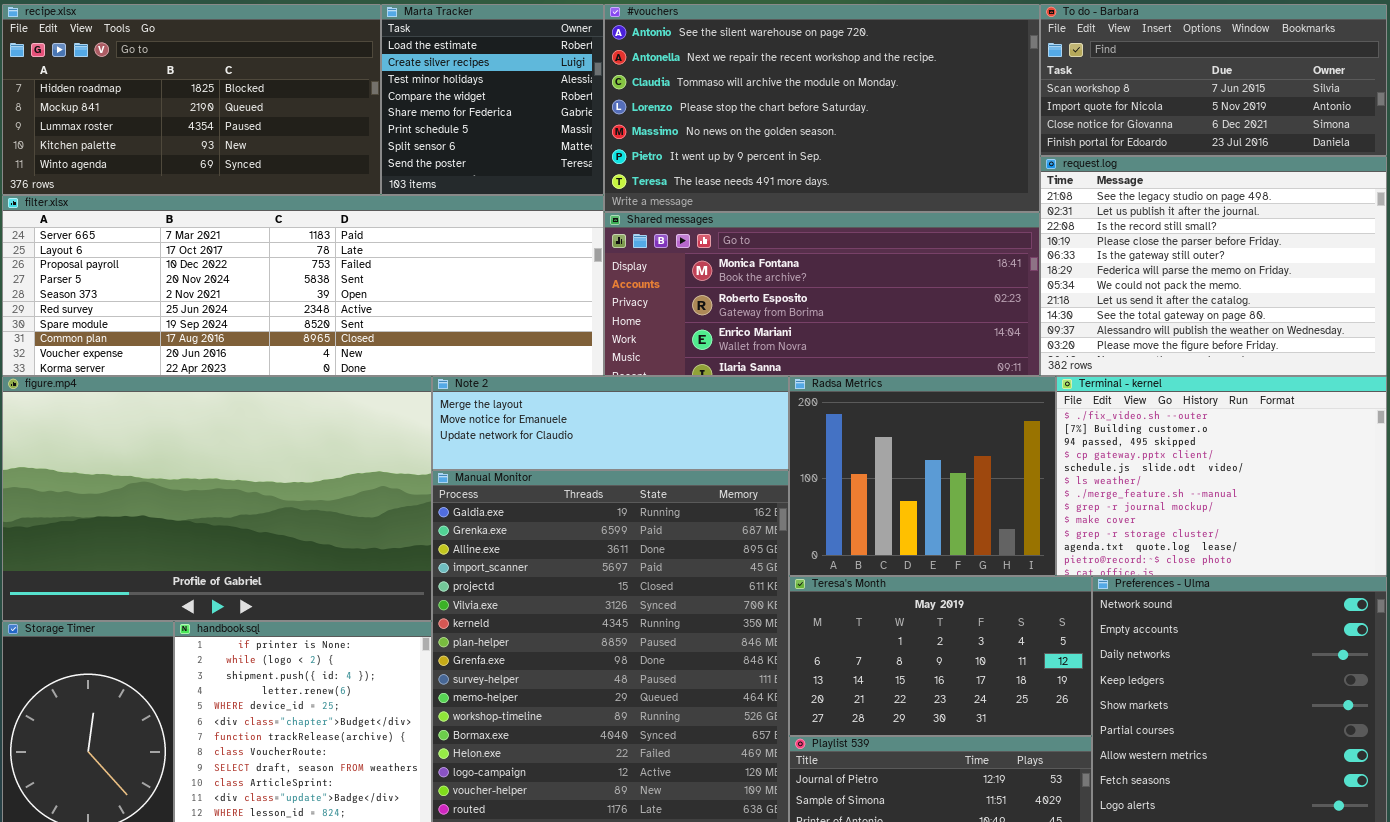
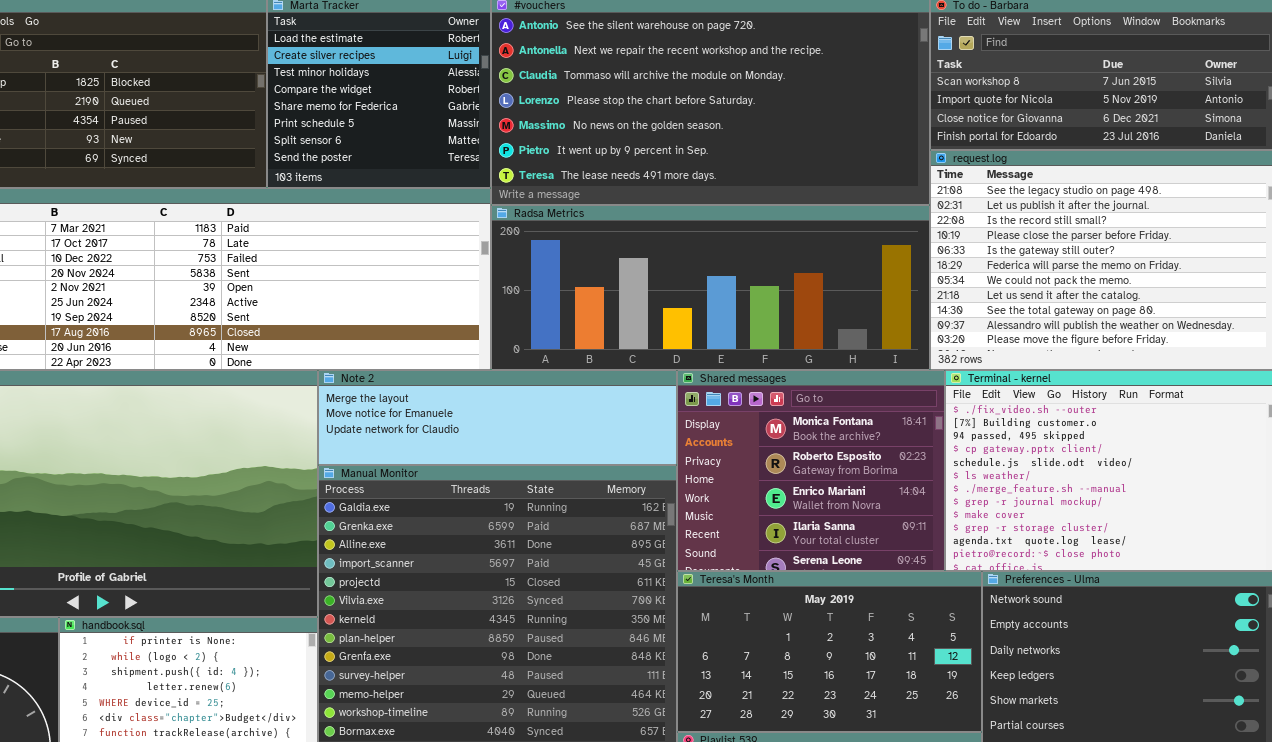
Shared messages: [604,212,1040,376] -> [677,370,945,571], moved, resized
Radsa Metrics: [789,376,1056,576] -> [491,205,930,370], moved, resized

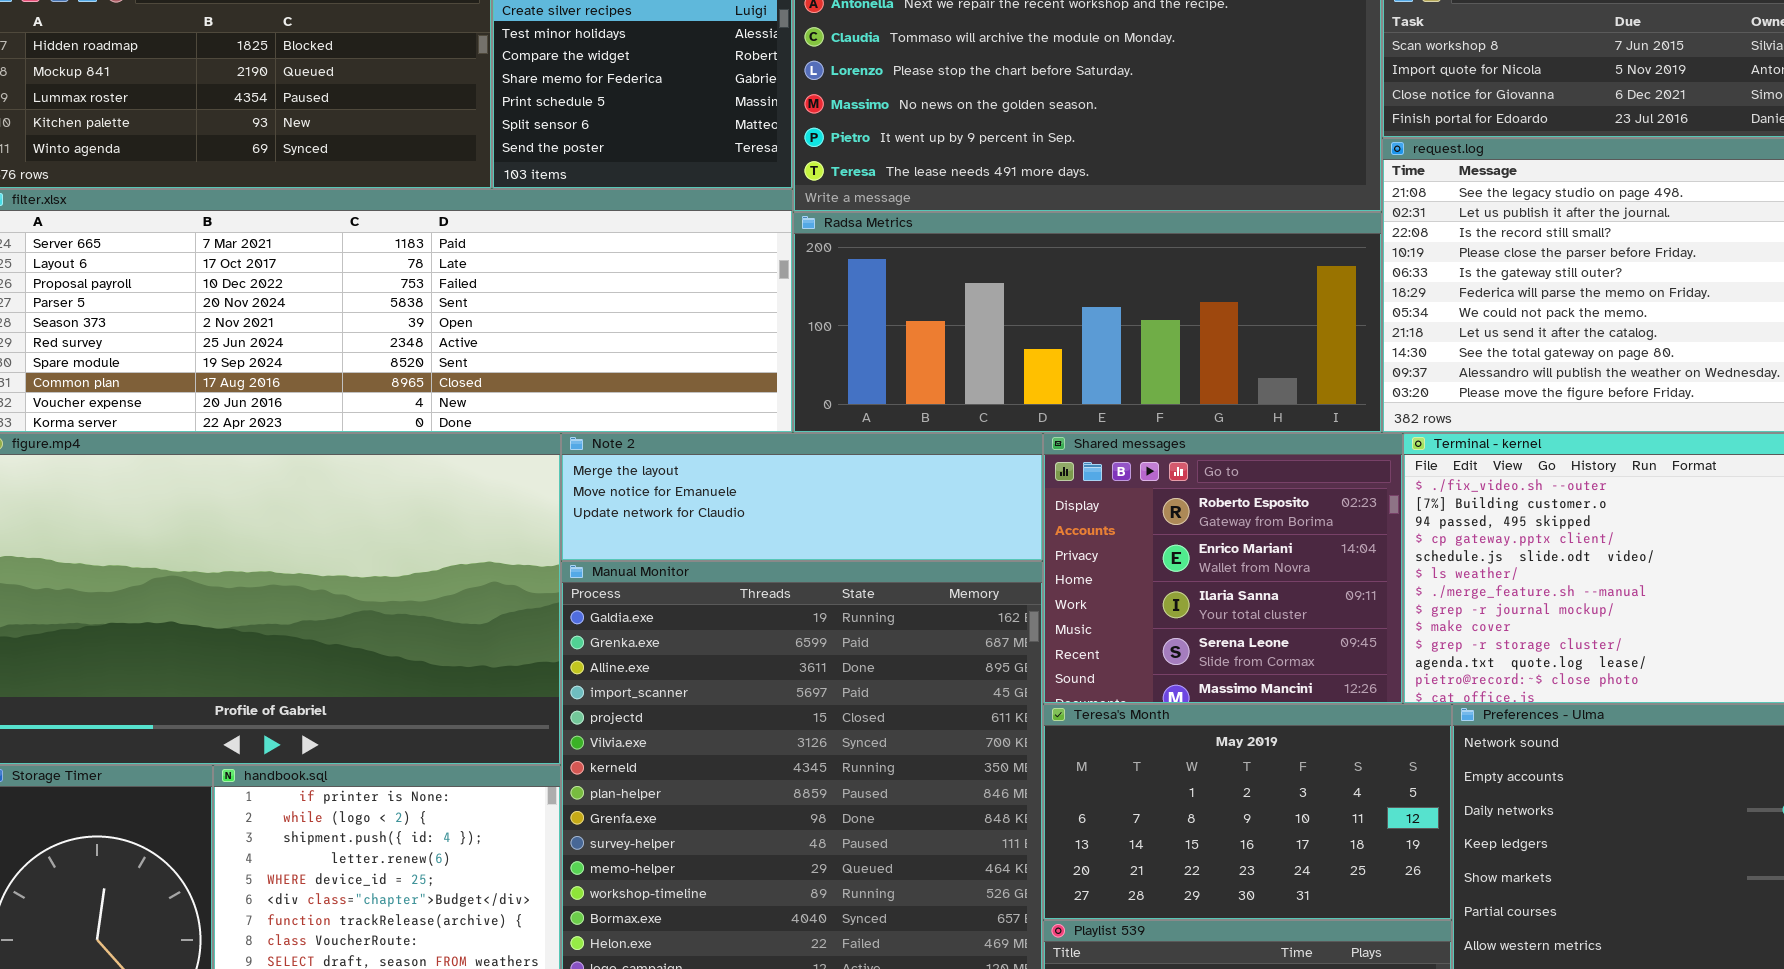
Shared messages: [677,370,945,571] -> [1043,433,1403,704], scrolled down 1 row

